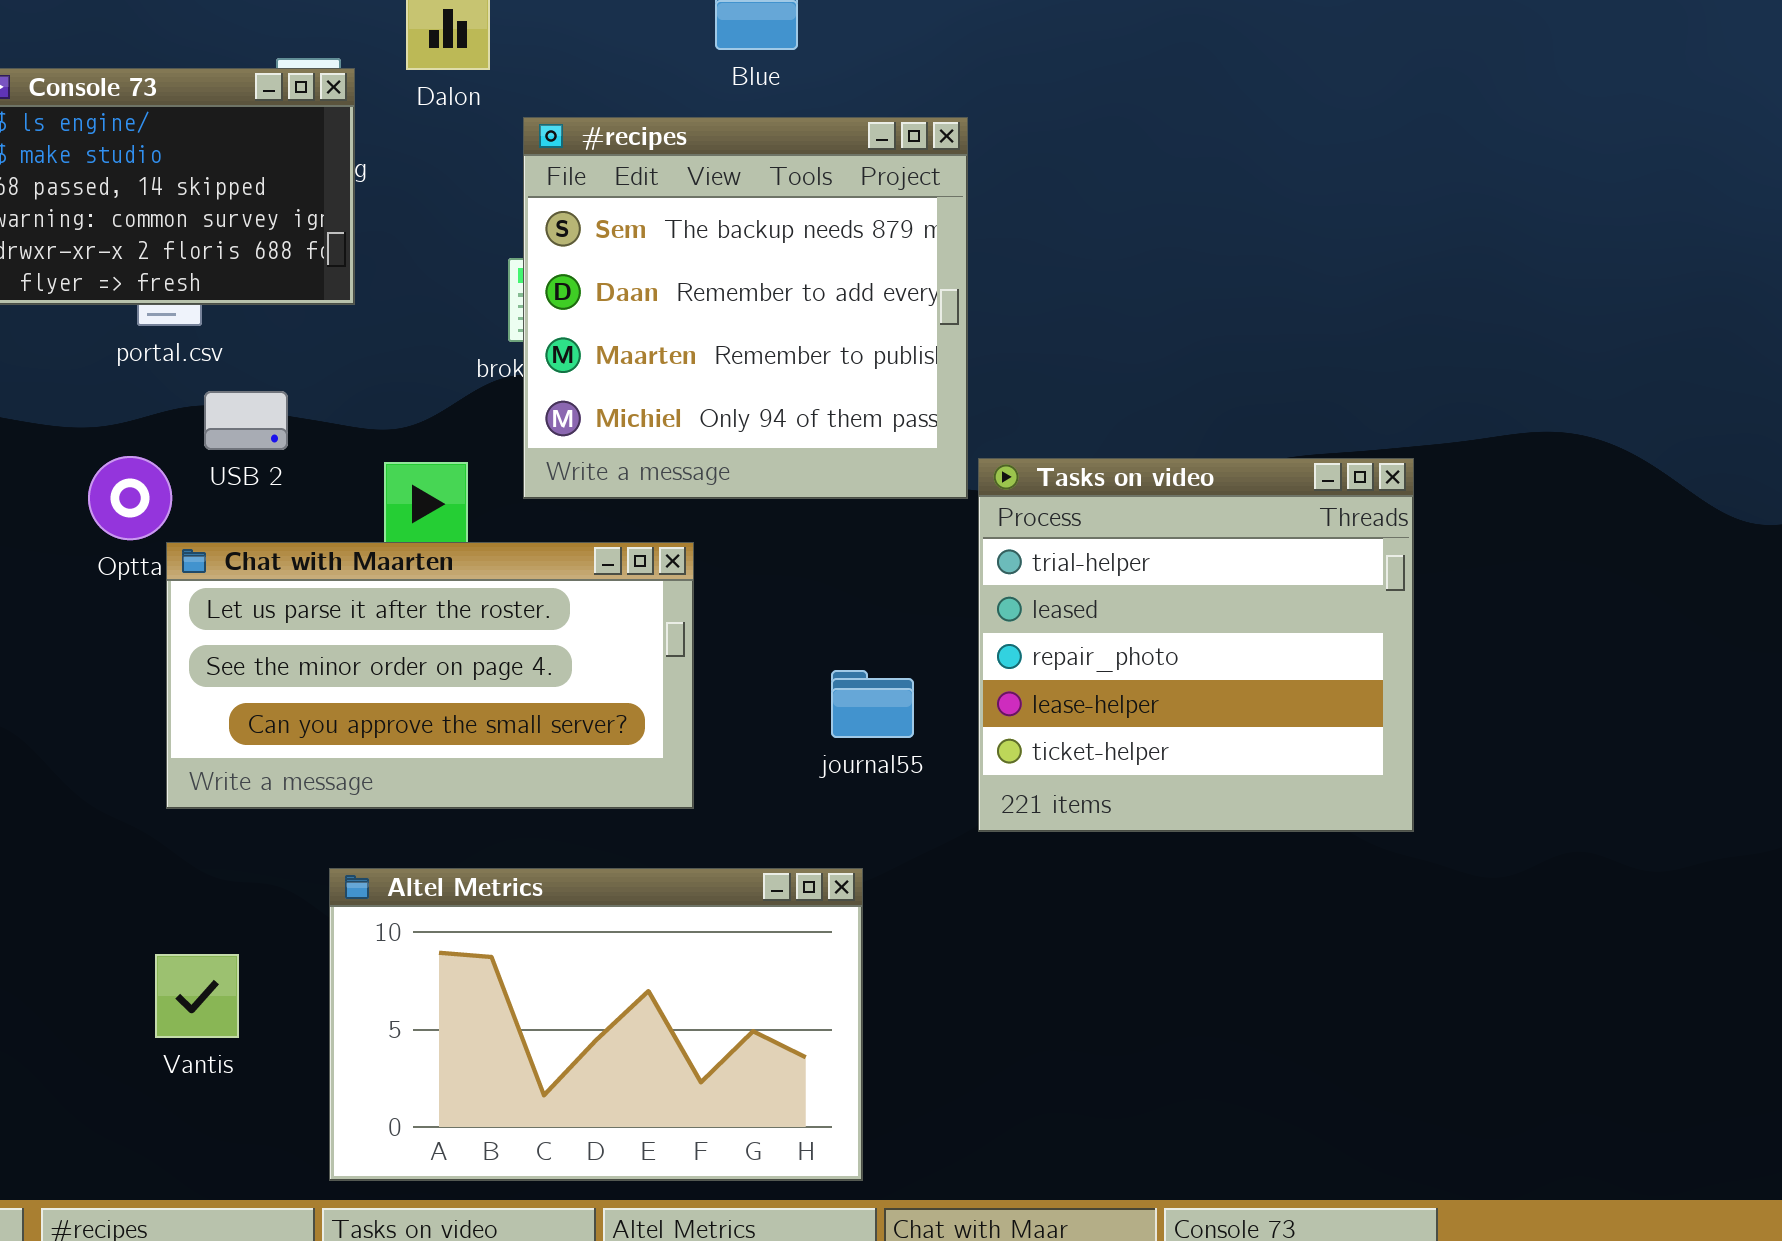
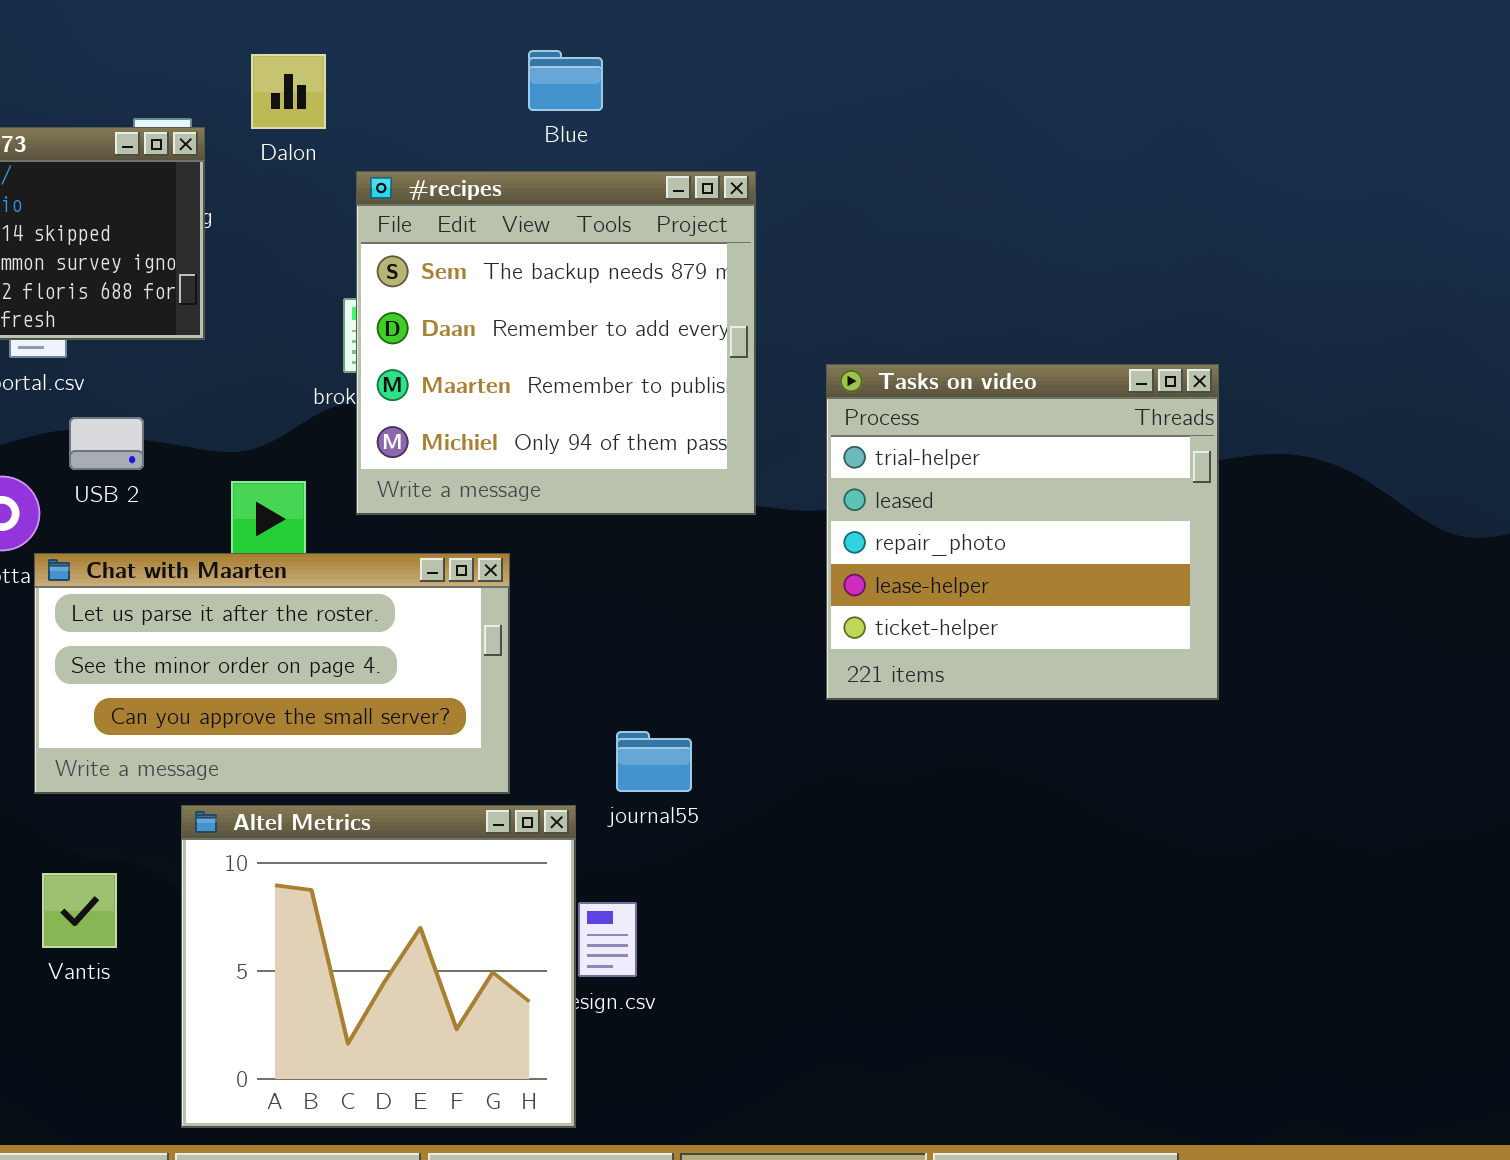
Tasks on video: [978,458,1414,832] -> [826,364,1219,700], moved
journal55: [831,670,914,738] -> [616,731,692,792], moved
Altel Metrics: [329,868,863,1181] -> [181,805,576,1128], resized
Vantis: [155,954,239,1038] -> [42,873,117,948], moved

